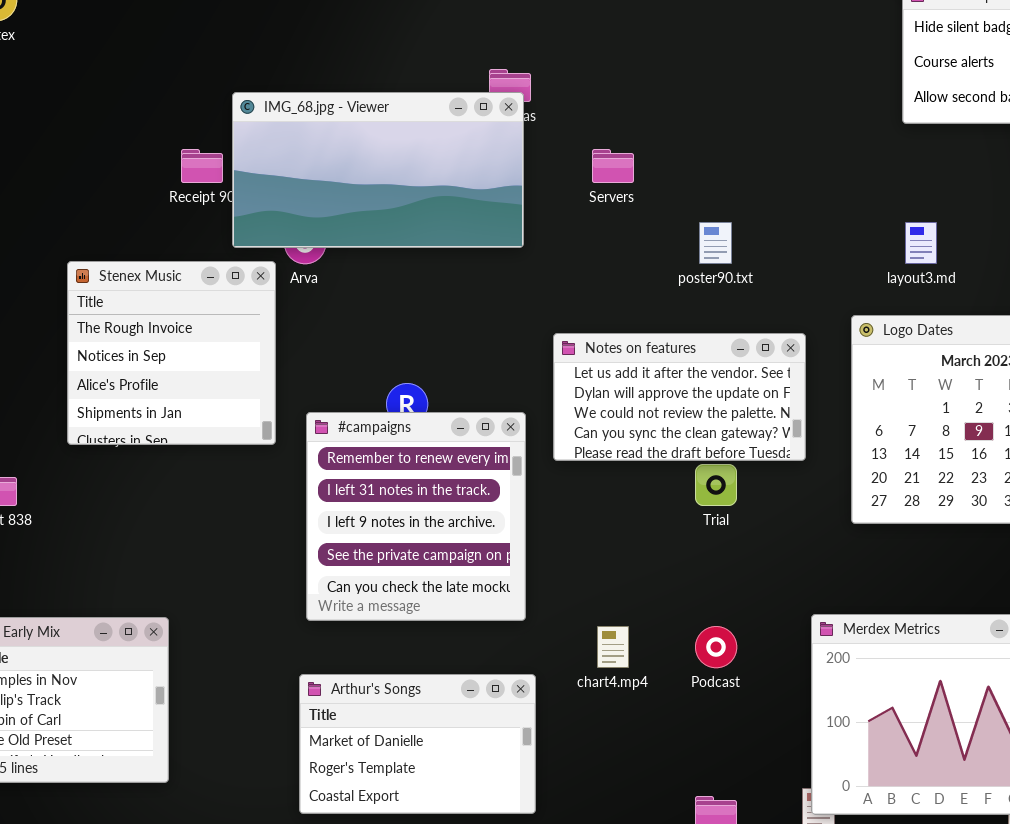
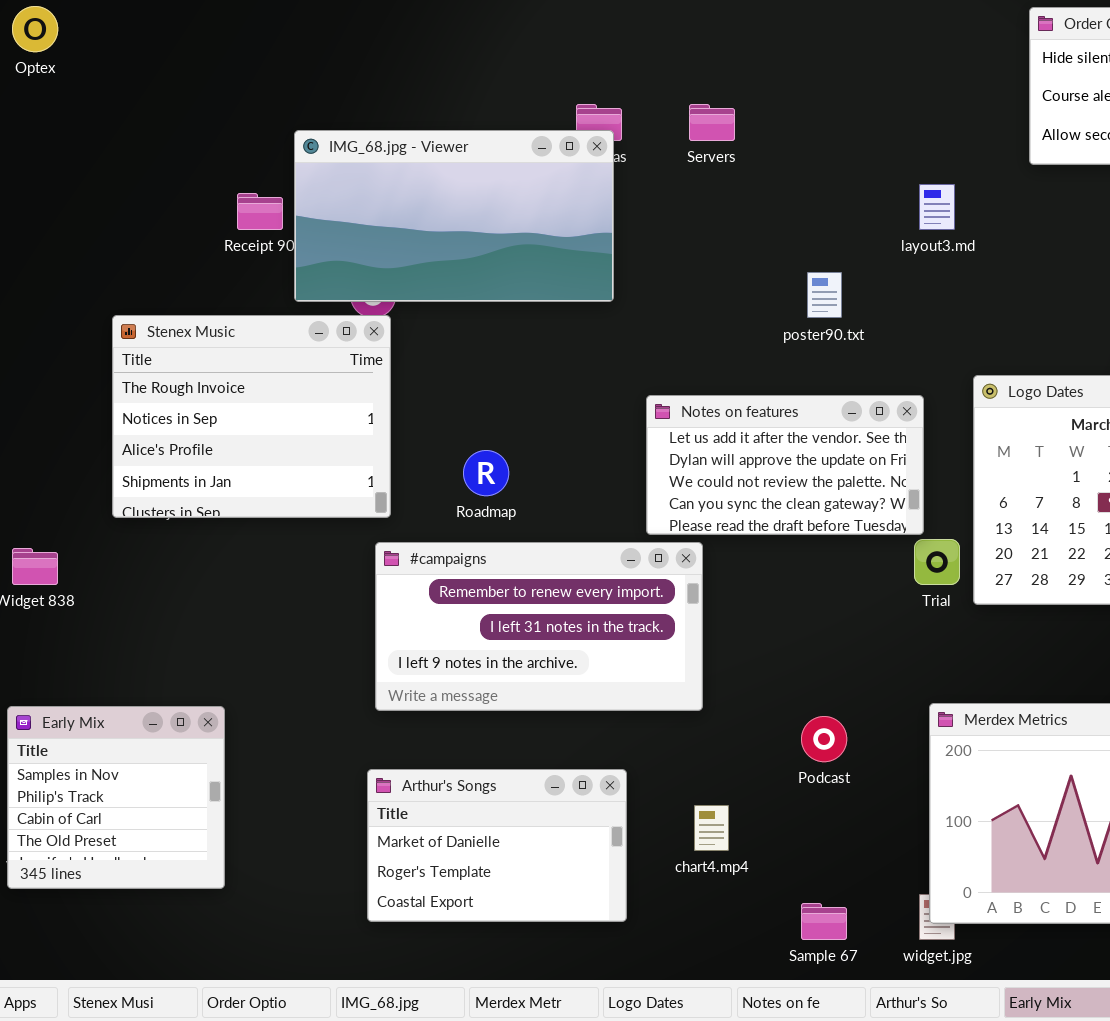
Servers: [592,149,634,183] -> [689,104,735,141], moved
layout3.md: [905,222,937,264] -> [919,184,955,230], moved
Stenex Music: [67,261,276,445] -> [112,315,391,518], resized
#campaigns: [306,412,526,621] -> [375,542,703,711], resized
Trial: [695,464,737,506] -> [914,539,960,585], moved
chart4.mp4: [597,626,629,668] -> [694,805,729,851], moved

